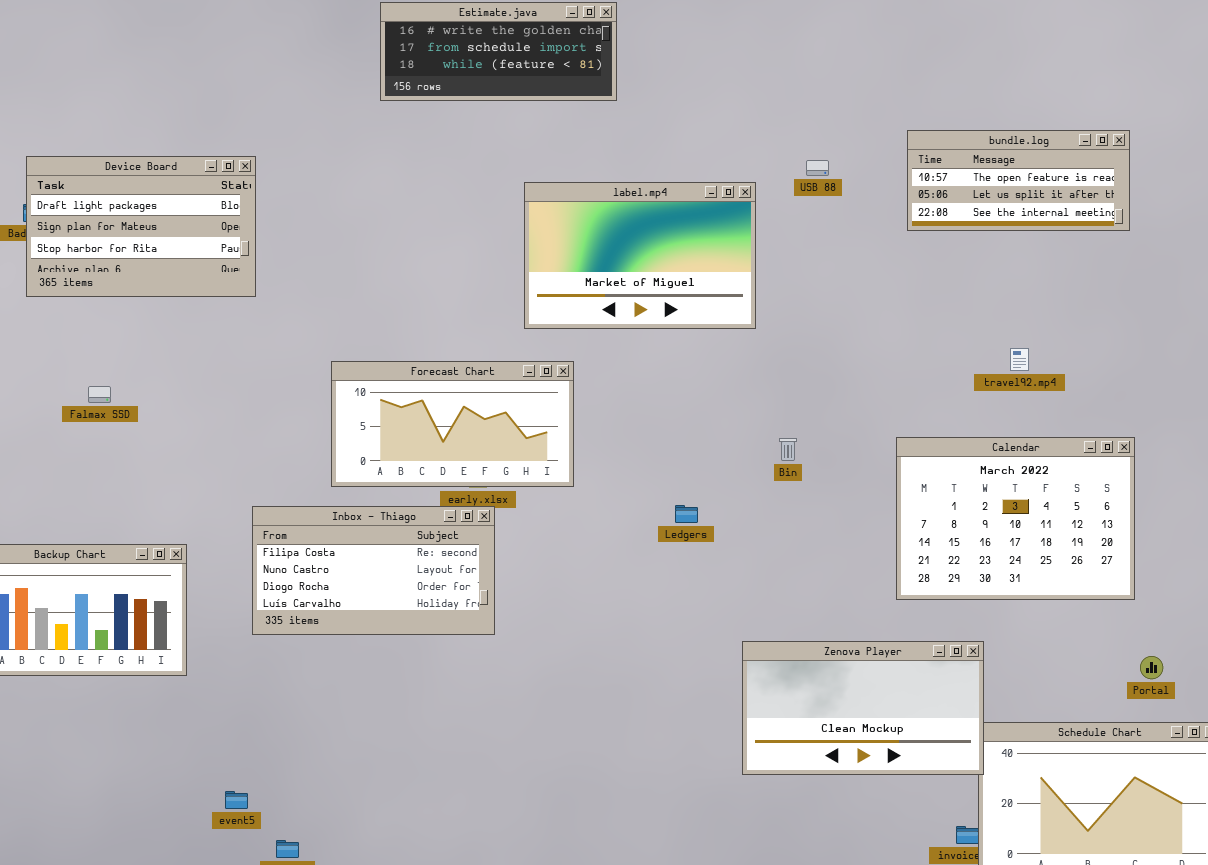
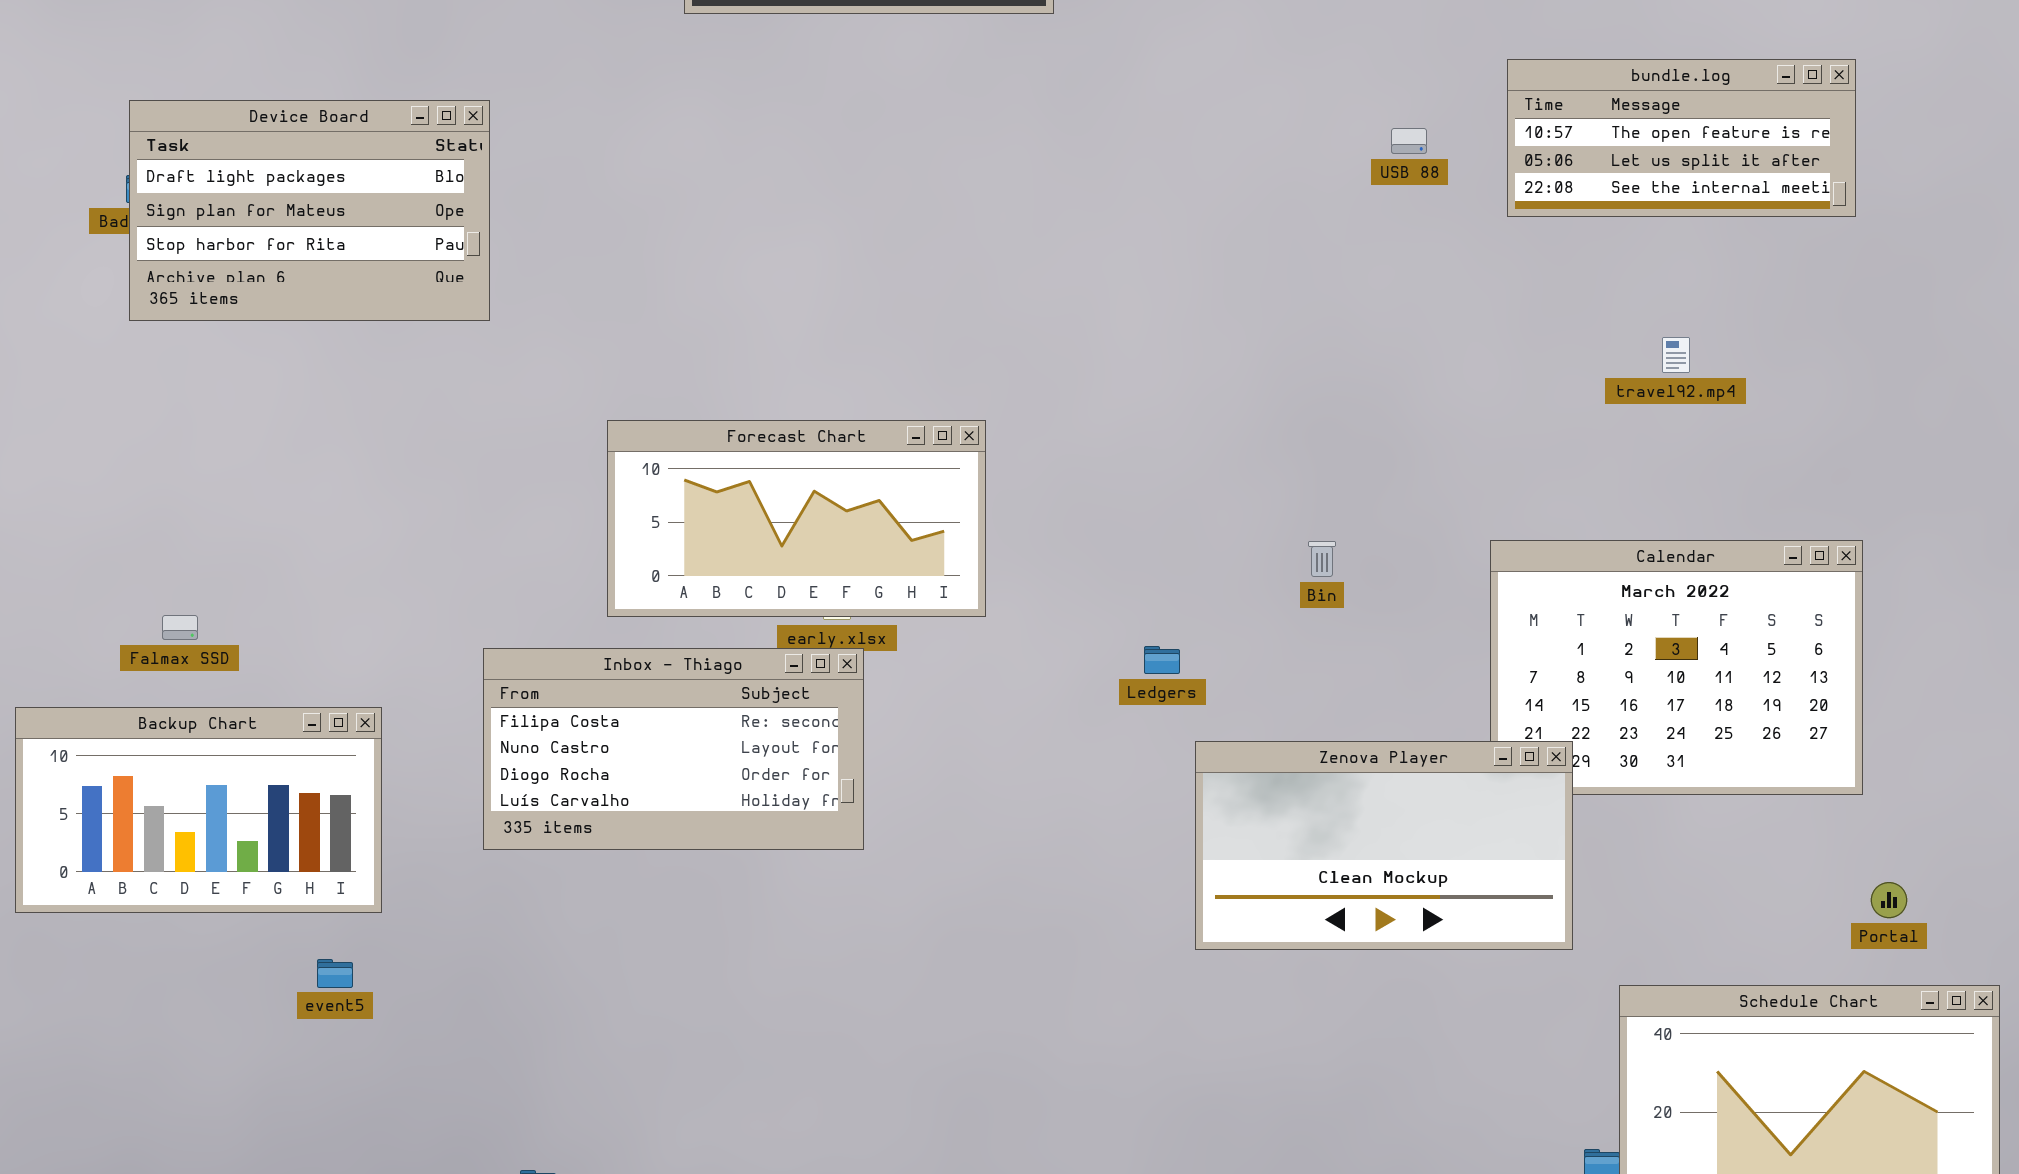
USB 88: [806,160,829,176] -> [1391,128,1427,154], moved
label.mp4: [524,182,756,329] -> none, closed
travel92.mp4: [1010,348,1029,371] -> [1662,337,1690,373], moved
Falmax SSD: [88,386,111,403] -> [162,615,198,640], moved
Zenova Player: [742,641,984,775] -> [1195,741,1573,950], moved
event5: [225,791,248,809] -> [317,959,353,988], moved

